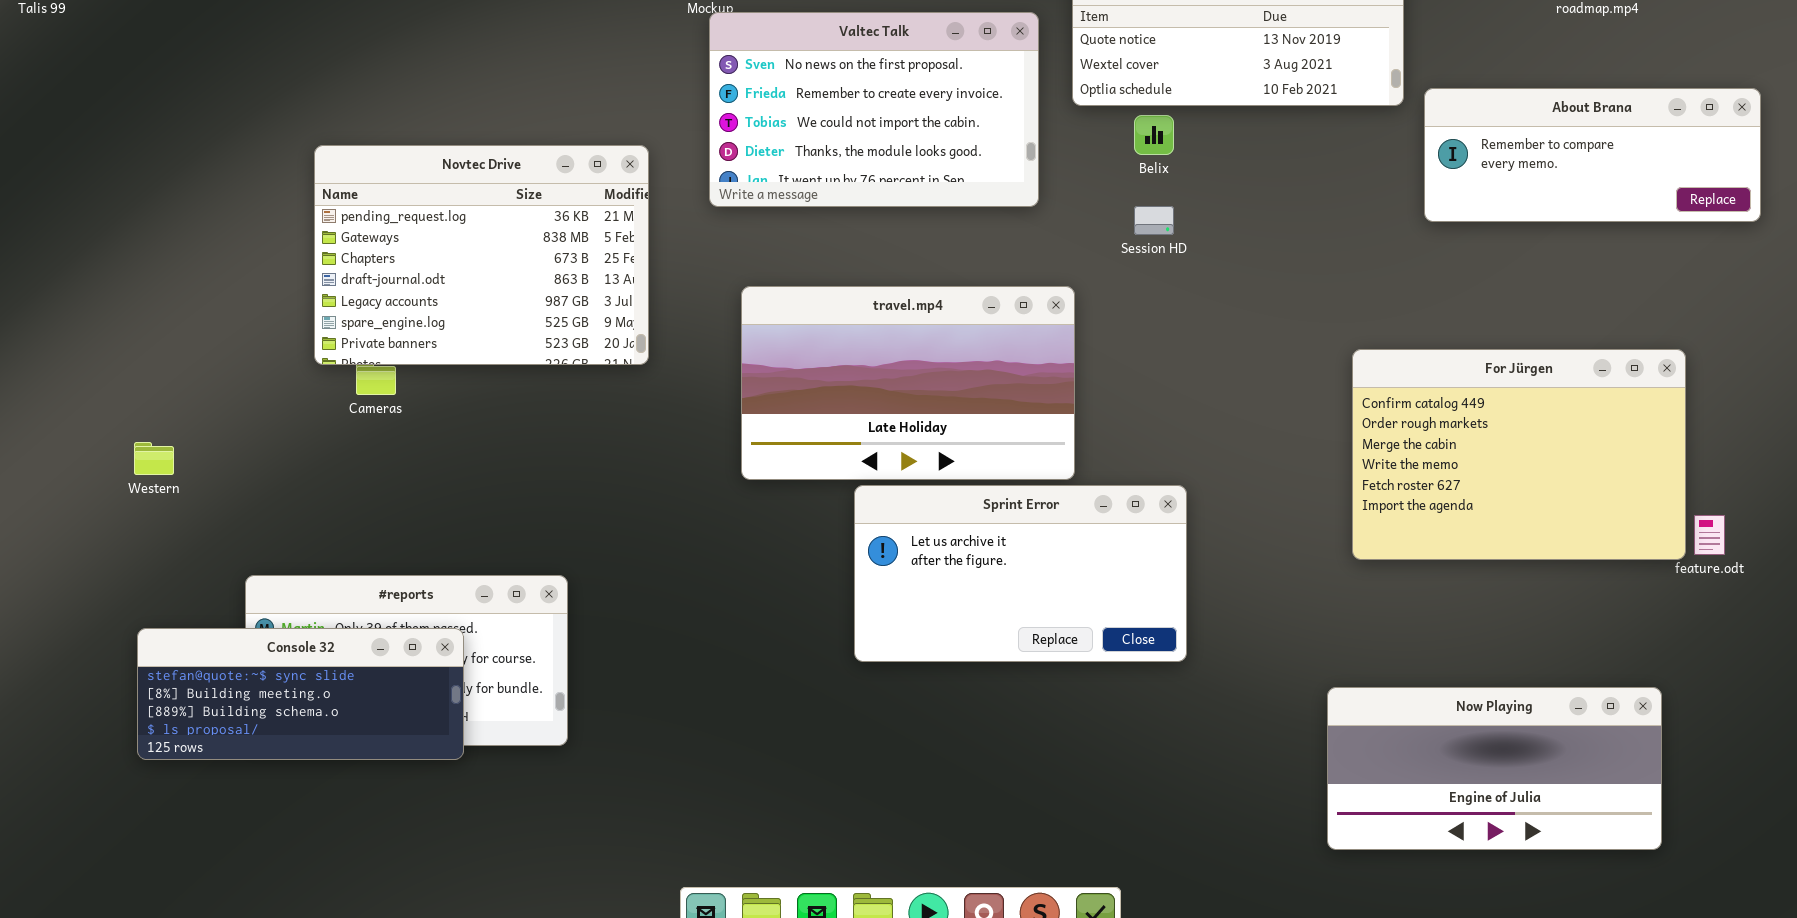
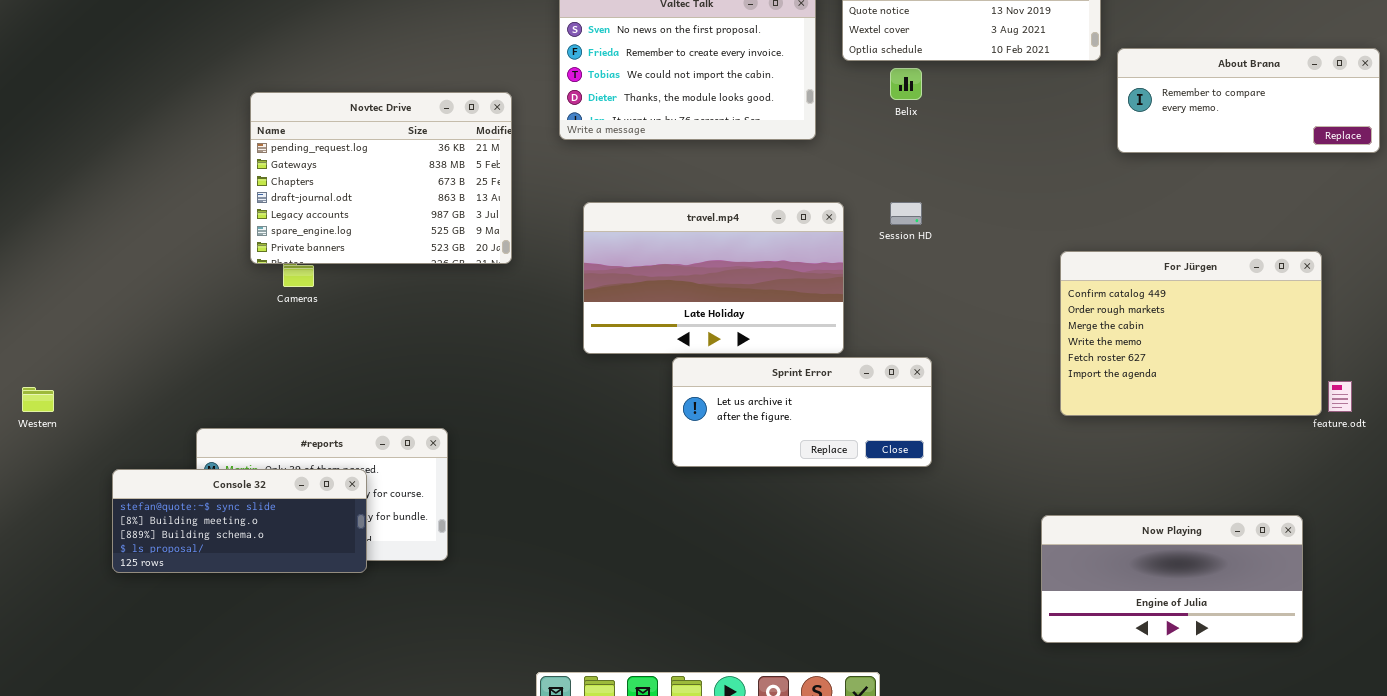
Session HD: [1134,206,1174,235] -> [890,202,922,225], moved
Western: [134,442,174,475] -> [22,387,54,412], moved
Sprint Error: [854,485,1187,662] -> [672,357,932,467], resized

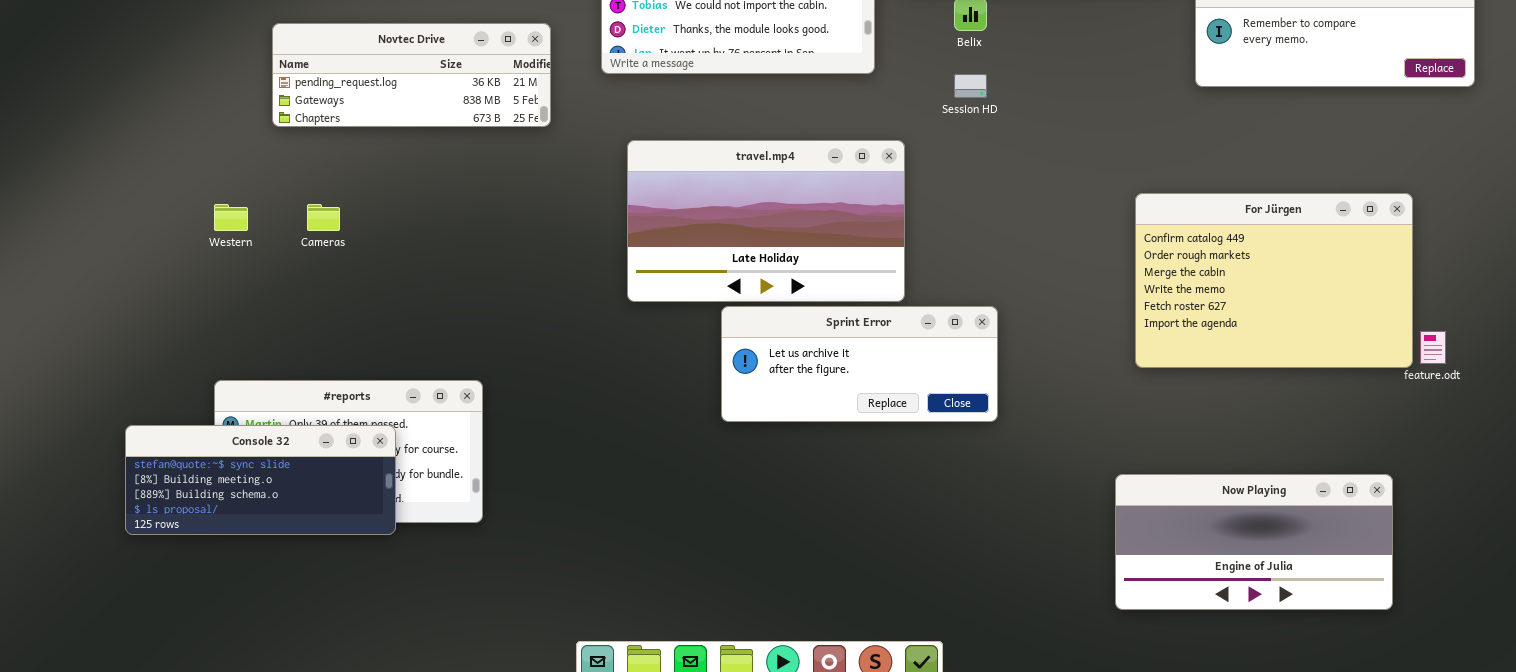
Novtec Drive: [250,92,512,264] -> [272,23,551,127], resized
Session HD: [890,202,922,225] -> [954,74,987,98], moved
Western: [22,387,54,412] -> [214,204,248,231], moved

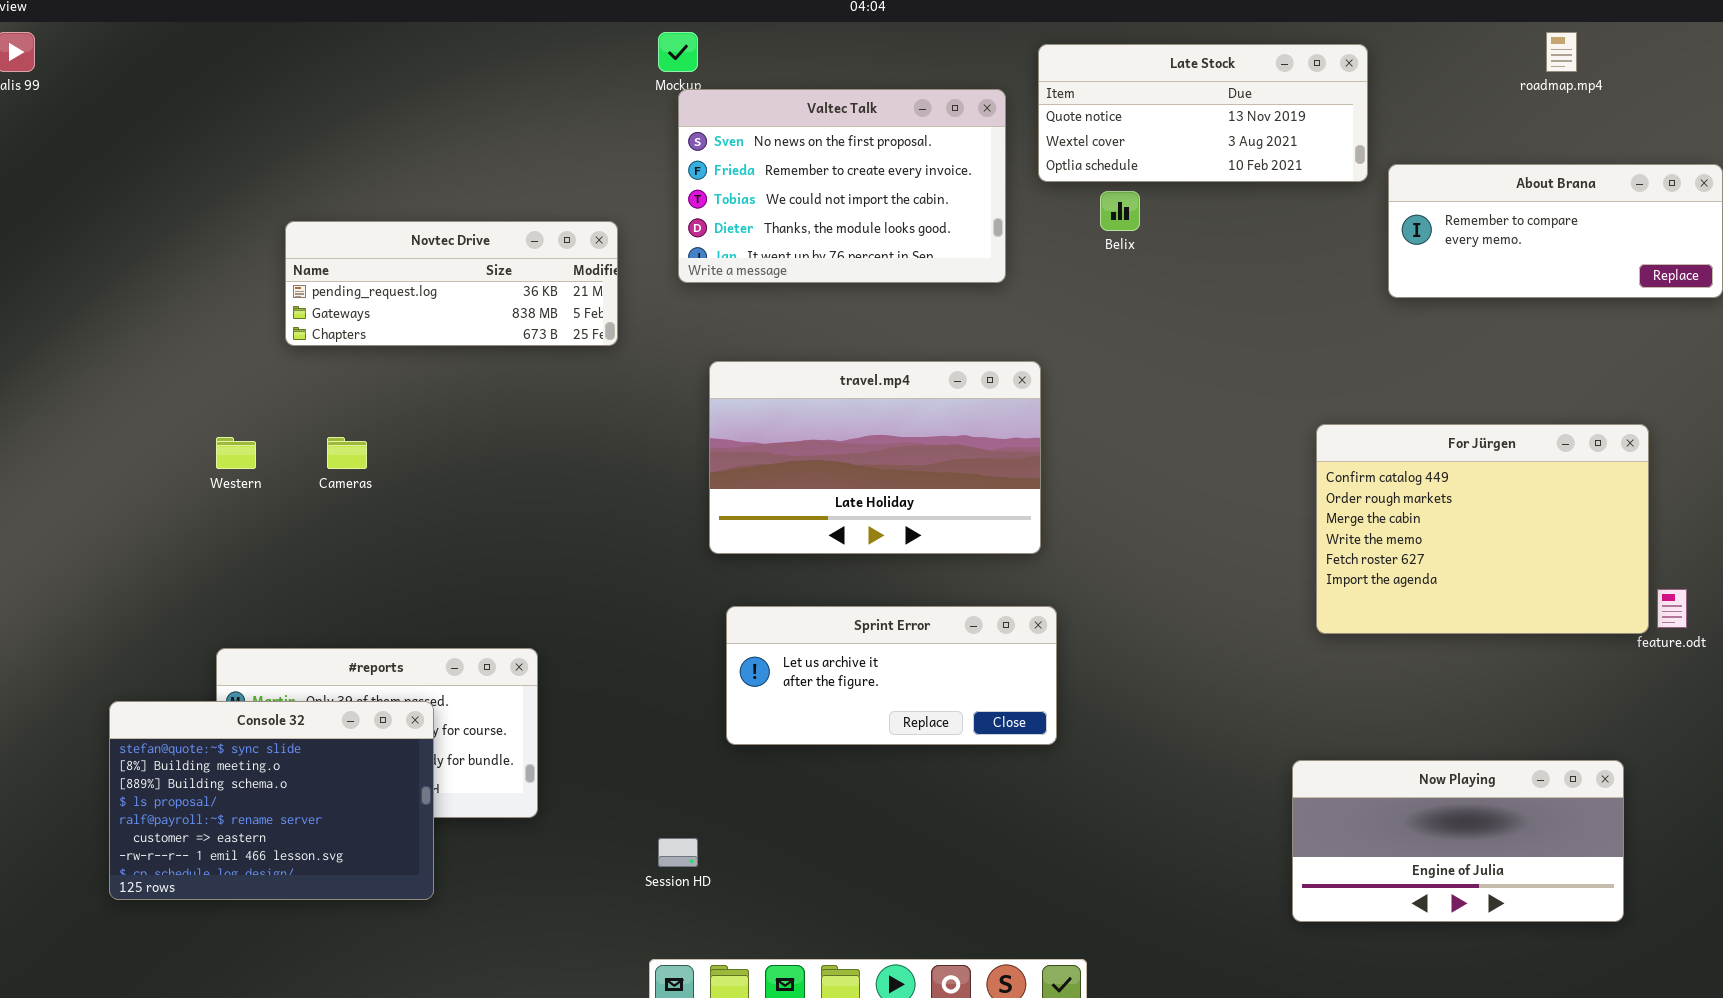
Session HD: [954,74,987,98] -> [658,838,698,867], moved
Sprint Error: [721,306,998,422] -> [726,606,1057,745], moved
Console 32: [125,425,396,535] -> [109,701,434,900], resized

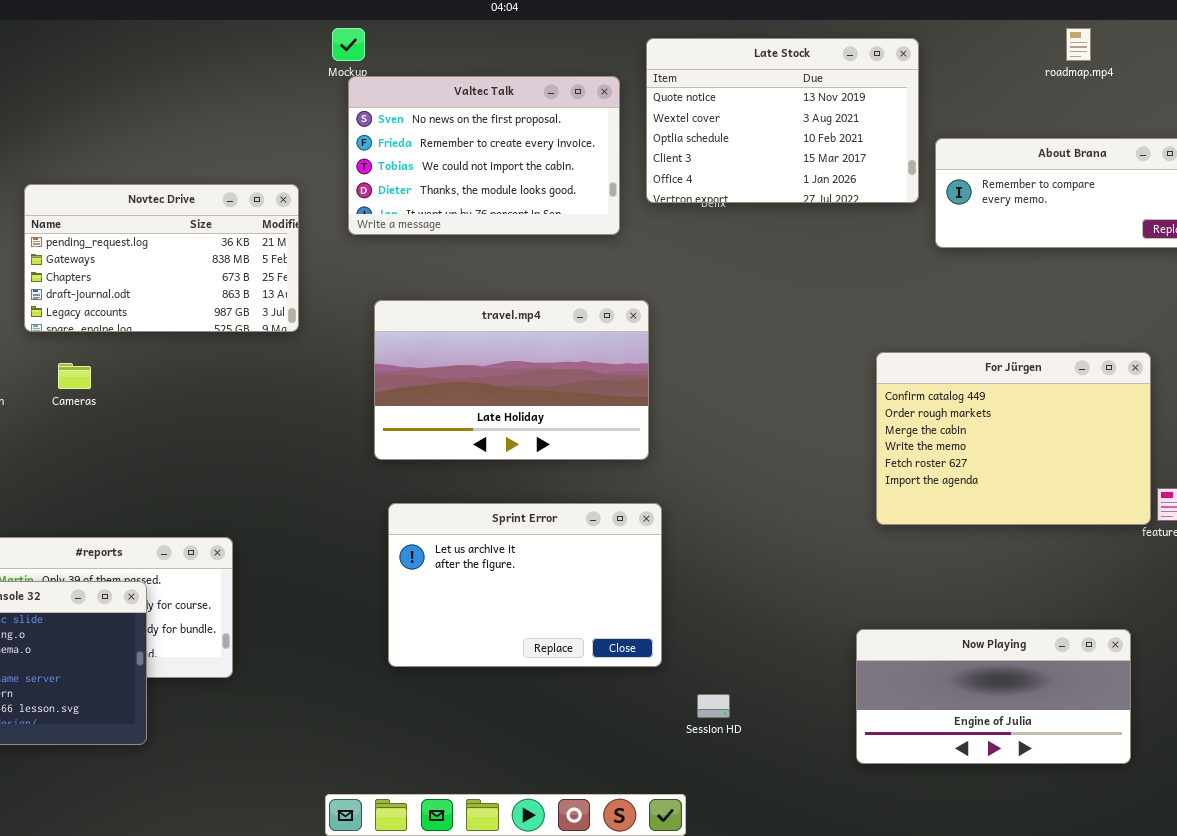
Late Stock: [1038,44,1368,182] -> [646,38,919,203], resized
Novtec Drive: [285,221,618,346] -> [24,184,299,332], resized
Sprint Error: [726,606,1057,745] -> [388,503,662,667], resized
Session HD: [658,838,698,867] -> [697,694,730,718], moved

